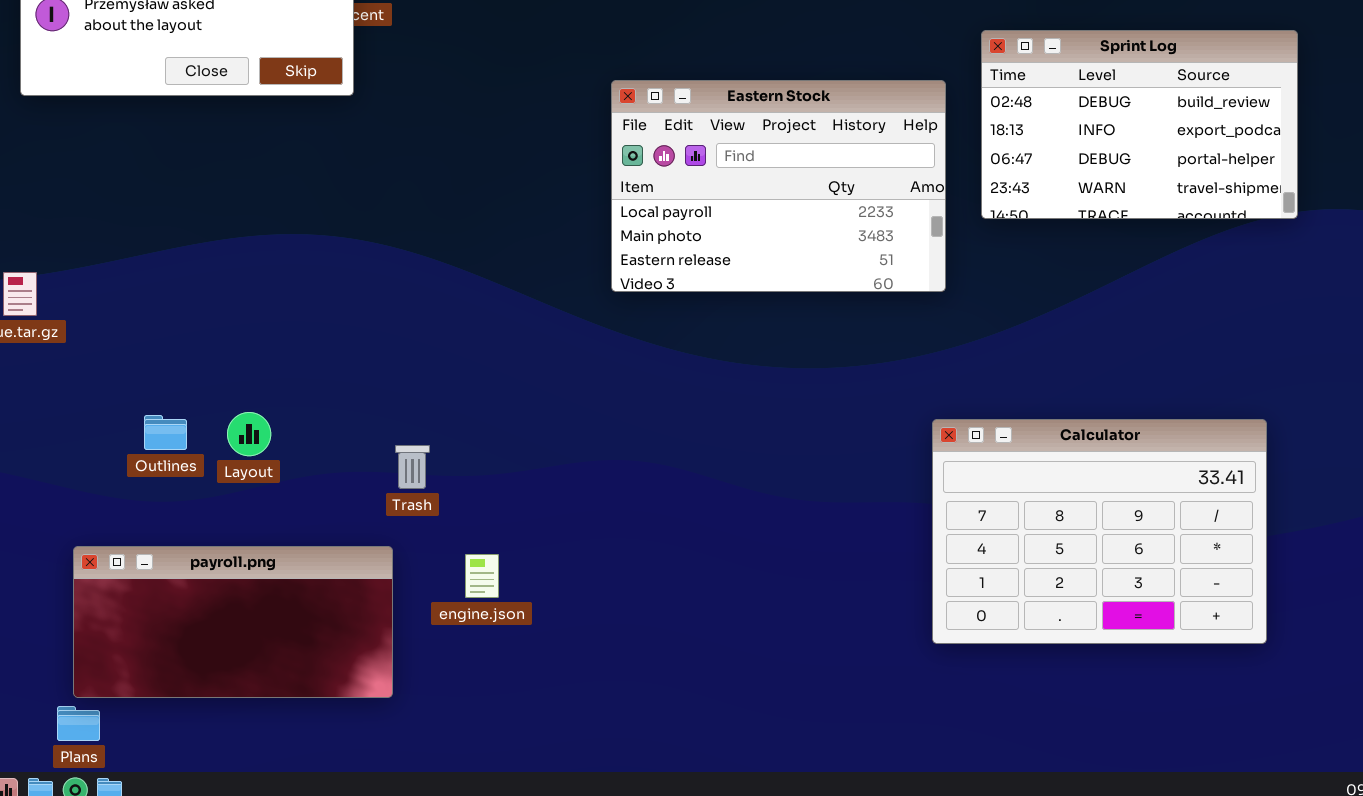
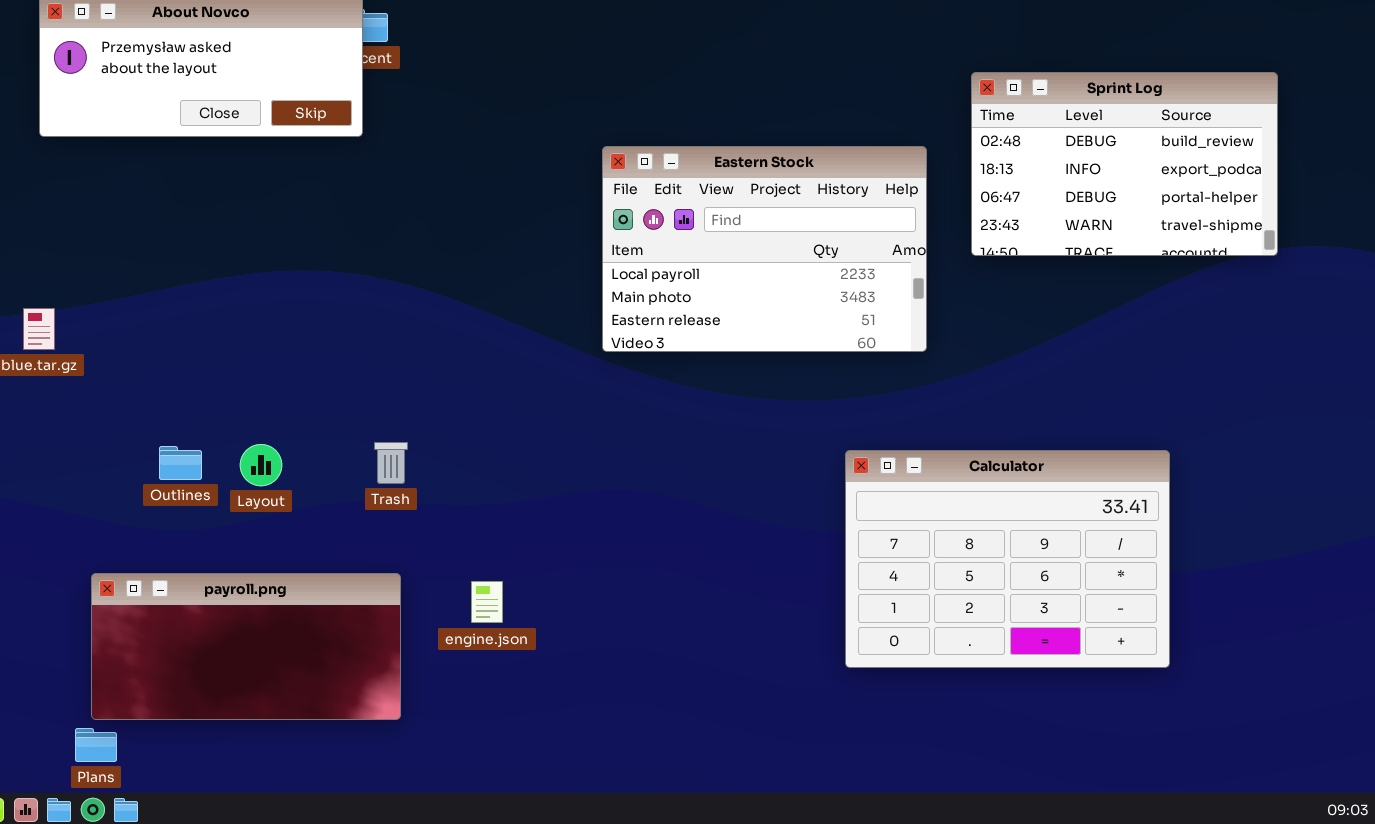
Eastern Stock: [611,80,946,292] -> [602,146,927,352], moved
Calculator: [932,419,1267,644] -> [845,450,1170,668], moved
Trash: [395,445,430,489] -> [374,442,408,484], moved

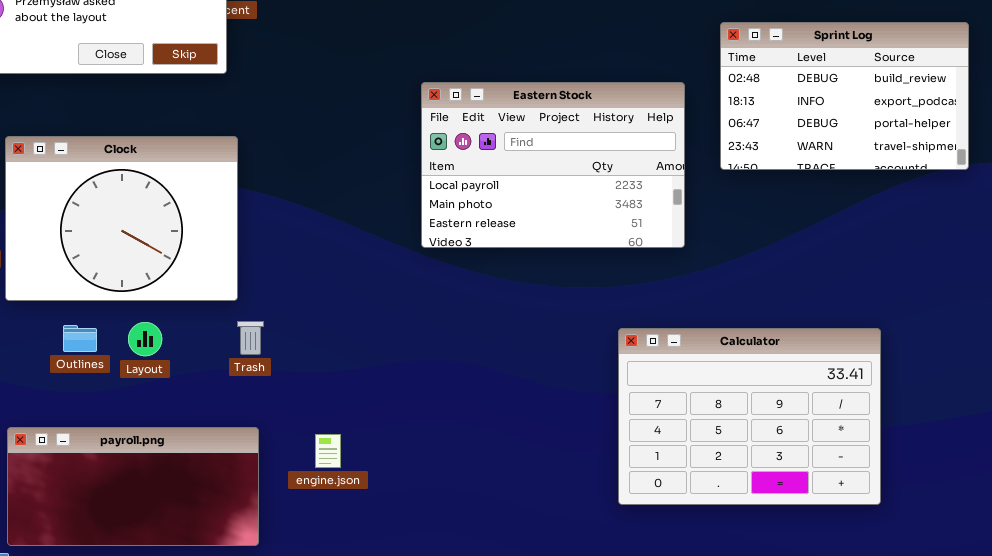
Clock: none -> [5,136,238,301], opened

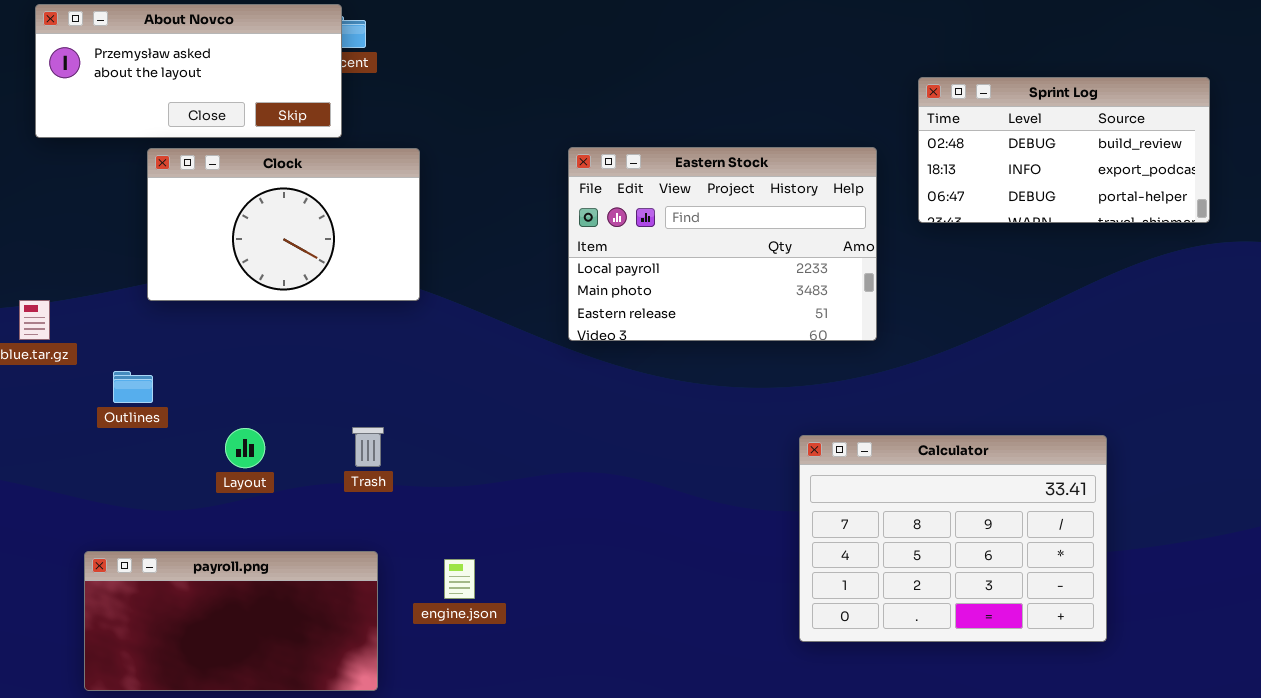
Sprint Log: [720,22,969,170] -> [918,77,1210,223], resized
Clock: [5,136,238,301] -> [147,148,420,301], moved, resized
Outlines: [63,325,97,352] -> [113,371,153,403], moved

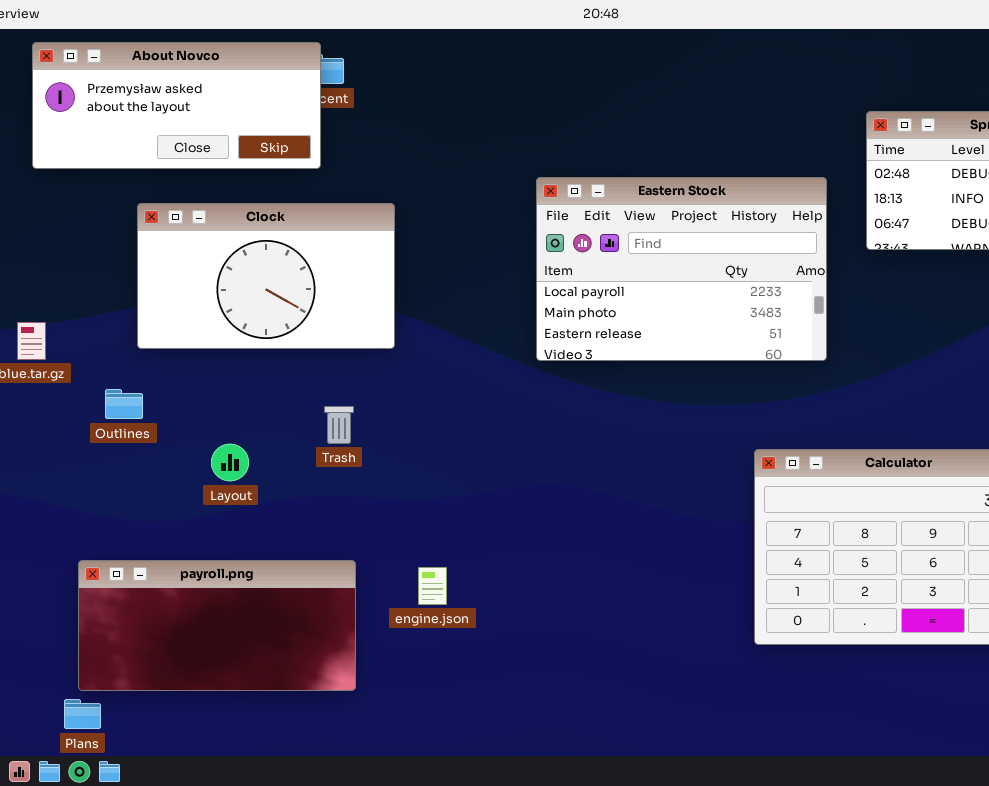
Clock: [147,148,420,301] -> [137,203,395,349], moved
Trash: [352,427,384,467] -> [324,406,354,444], moved

